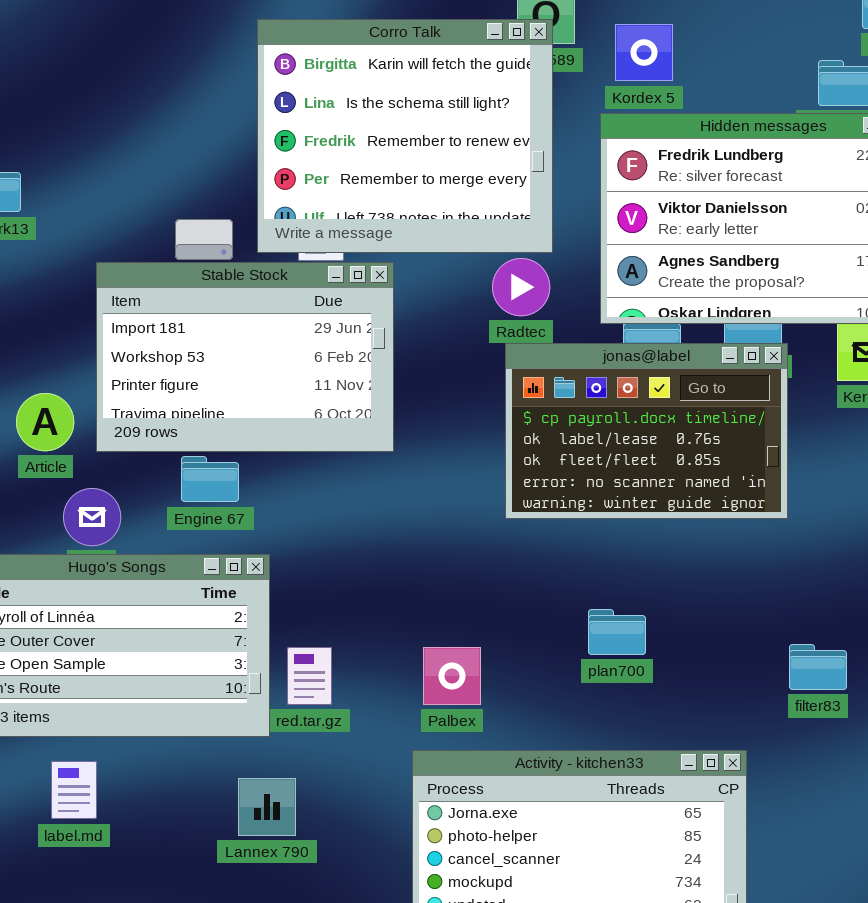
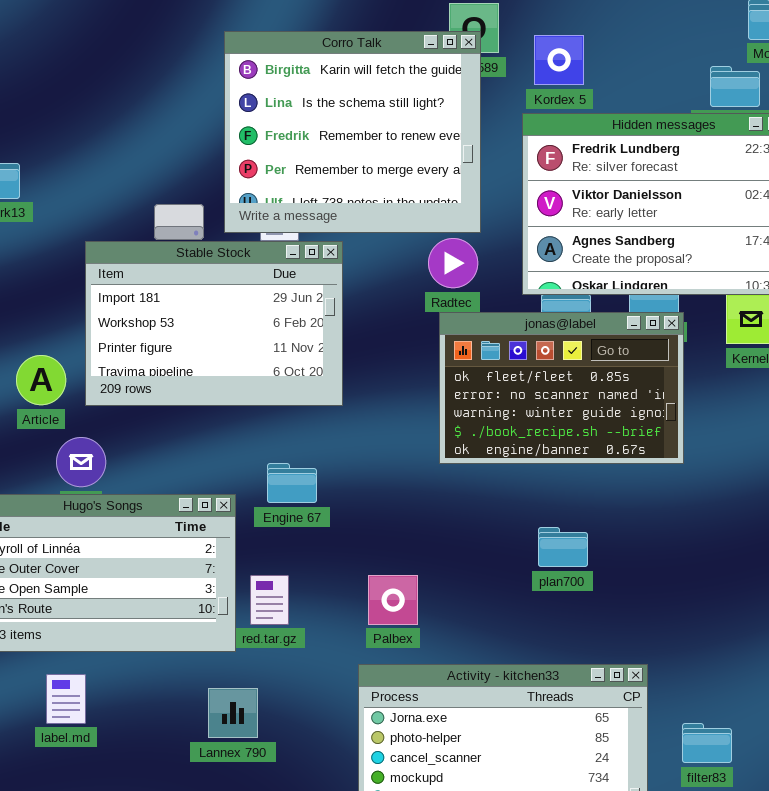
jonas@label: [505,343,788,519] -> [439,312,684,464], scrolled down 2 rows
Engine 67: [181,456,239,502] -> [267,463,317,503], moved
plan700: [588,609,646,655] -> [538,527,588,567], moved
filter83: [789,644,847,690] -> [682,723,732,763], moved

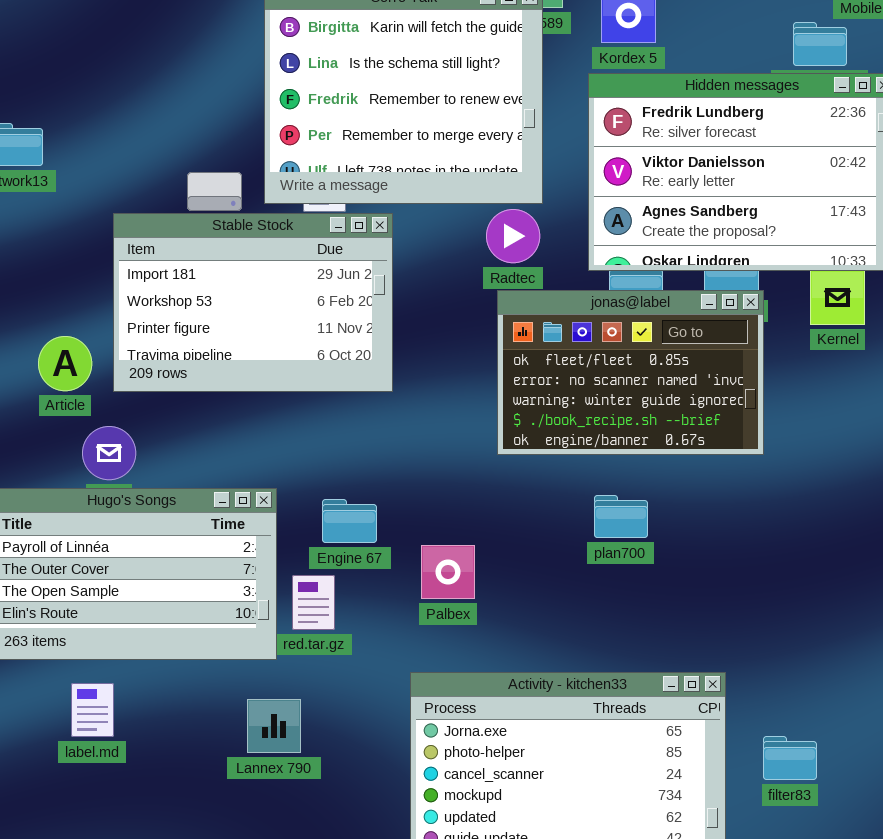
Engine 67: [267,463,317,503] -> [322,499,377,543], moved
plan700: [538,527,588,567] -> [594,495,648,538], moved
Palbex: [368,575,418,625] -> [421,545,475,599], moved

